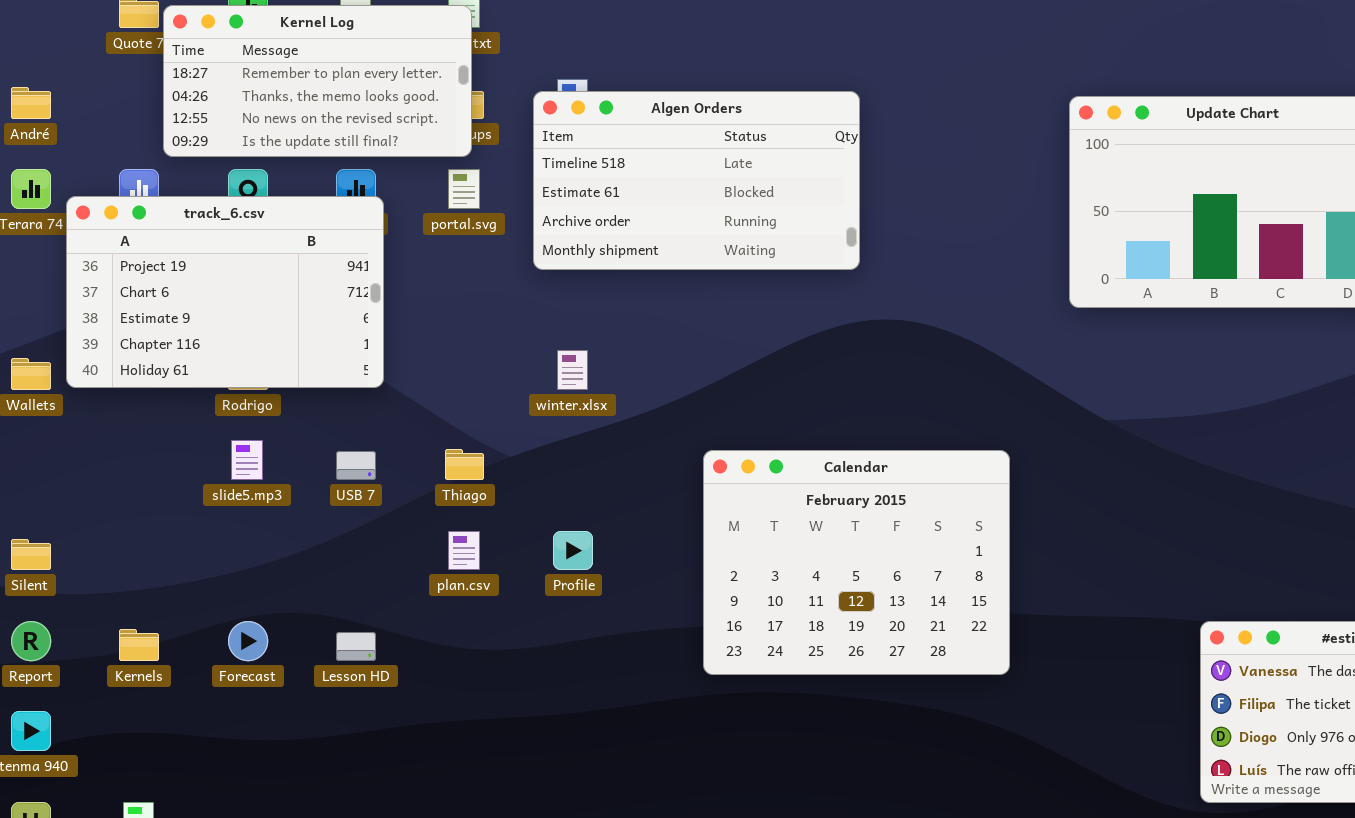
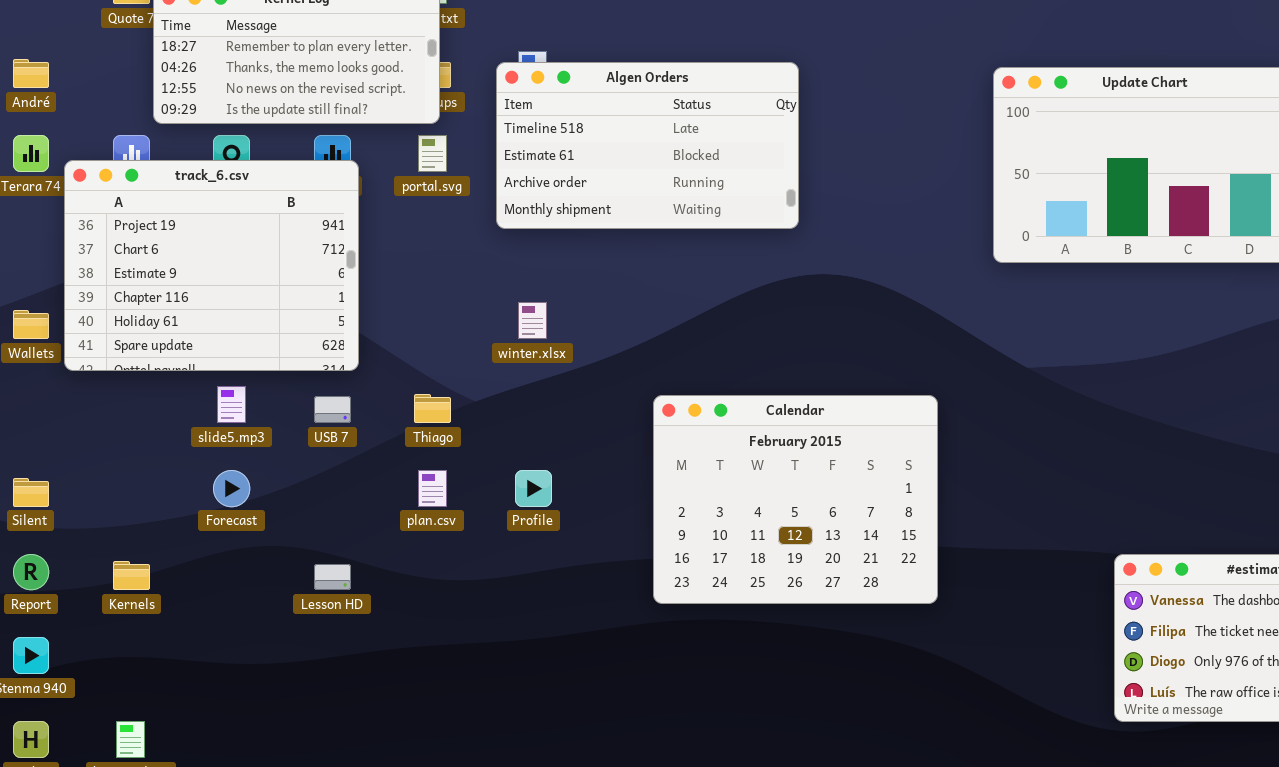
track_6.csv: [66,196,384,388] -> [64,160,359,371], resized
Forecast: [228,621,268,661] -> [213,470,250,507], moved

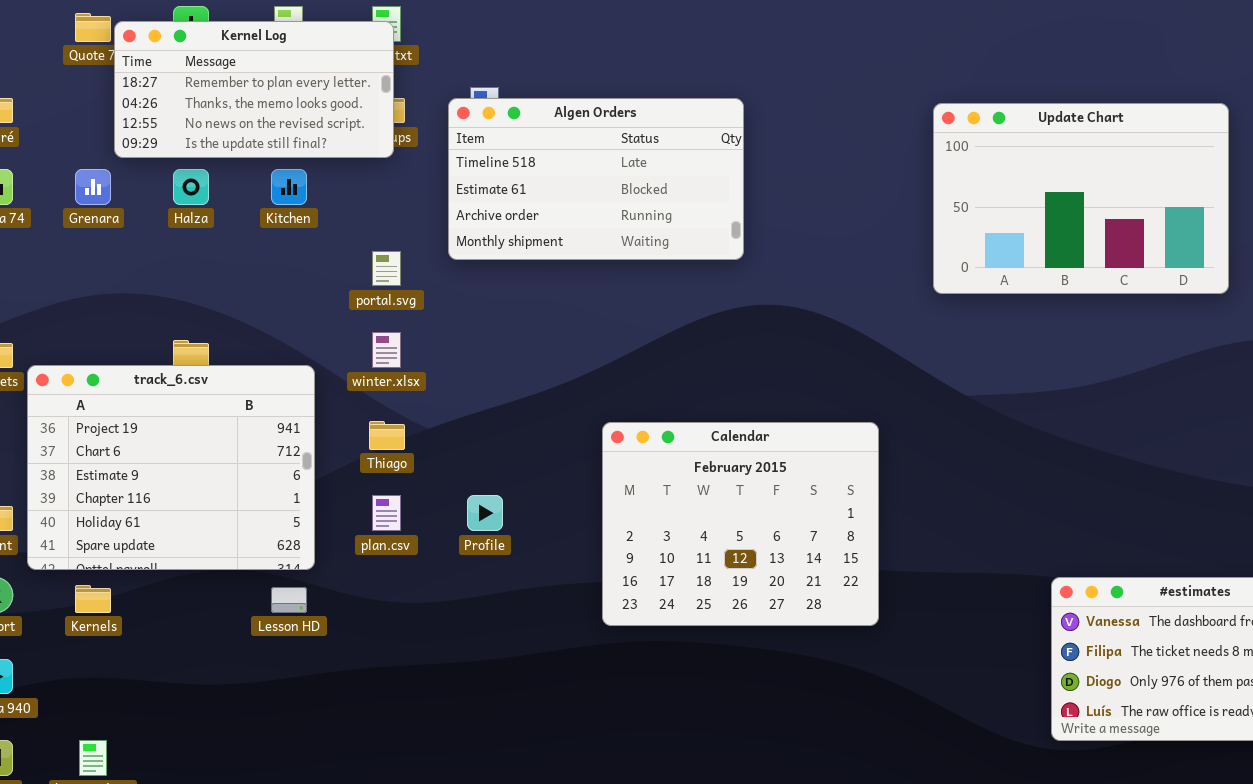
portal.svg: [418,135,447,172] -> [372,251,401,286], moved
track_6.csv: [64,160,359,371] -> [27,365,315,570], moved
winter.xlsx: [518,302,547,339] -> [372,332,401,368], moved

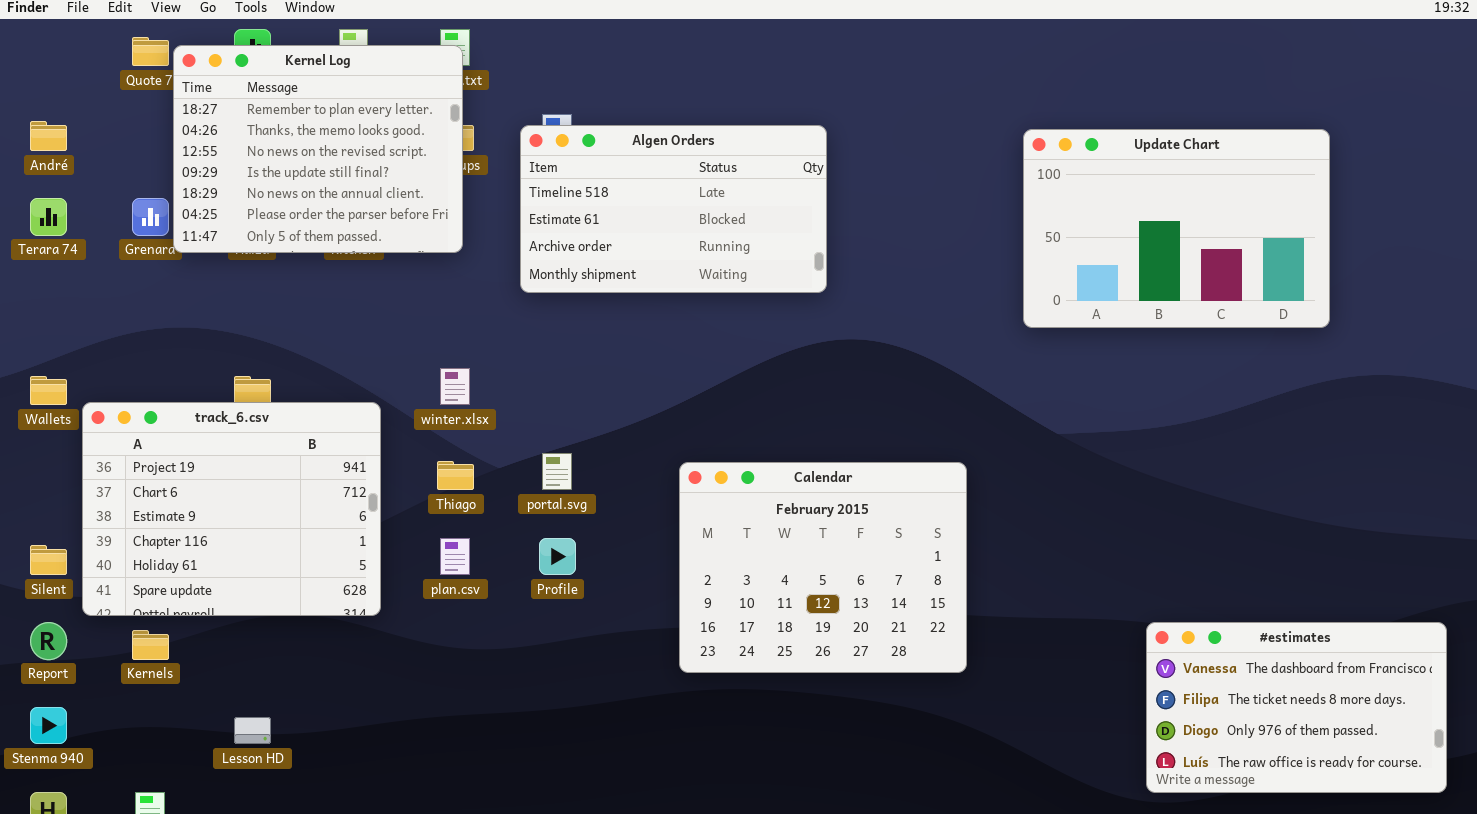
Kernel Log: [114,21,394,158] -> [173,45,463,253], resized
portal.svg: [372,251,401,286] -> [542,453,572,490], moved
Lesson HD: [271,587,307,613] -> [234,717,271,744], moved

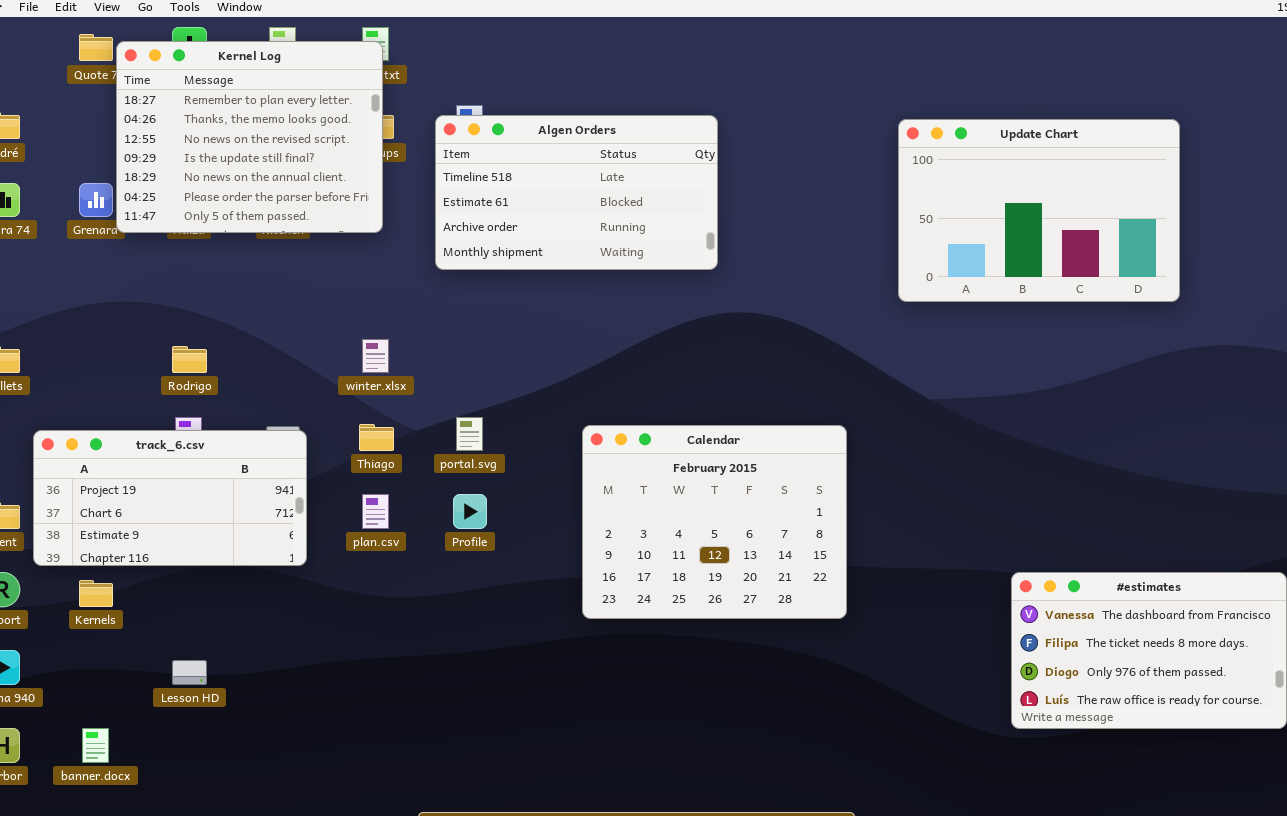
track_6.csv: [82,402,381,616] -> [33,430,307,566], resized

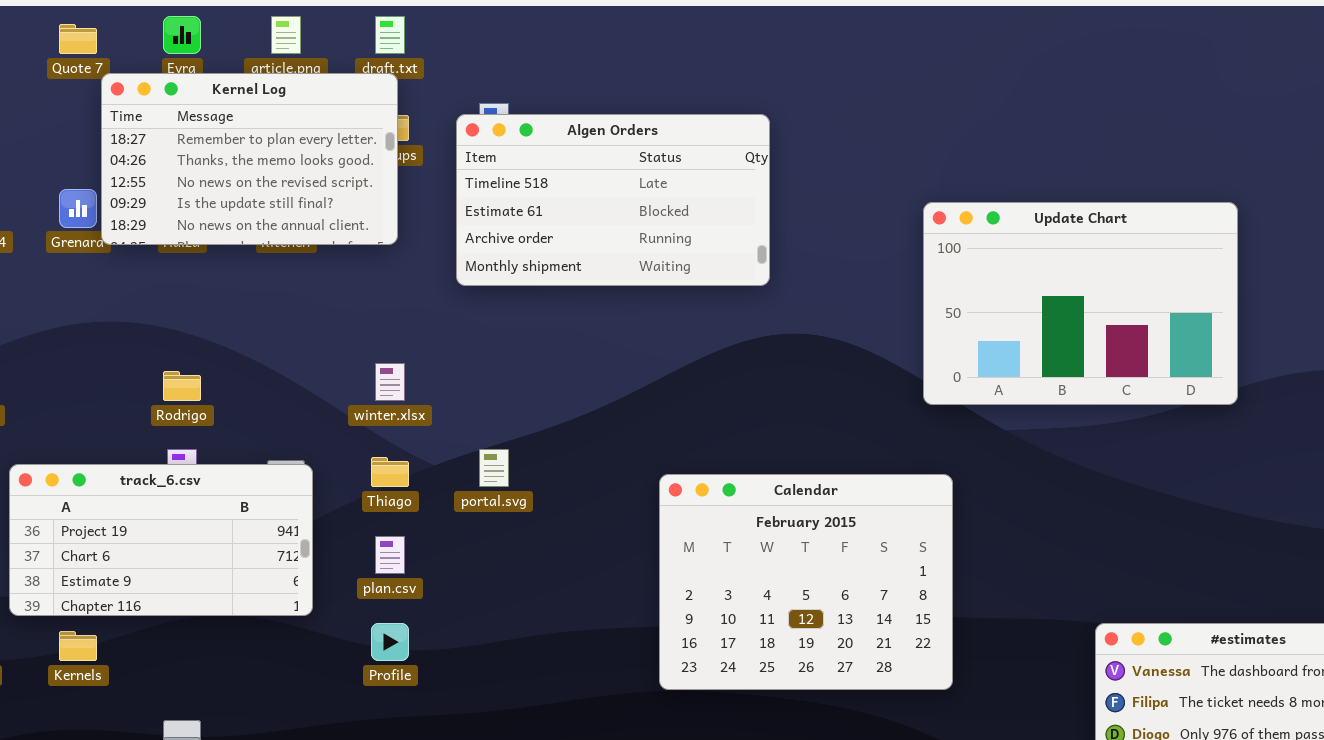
Kernel Log: [116,41,383,233] -> [101,73,398,245], resized
Update Chart: [898,119,1180,302] -> [923,202,1238,405], moved
Calendar: [582,425,847,619] -> [659,474,953,690], moved
Profile: [453,494,487,529] -> [371,623,409,661], moved

